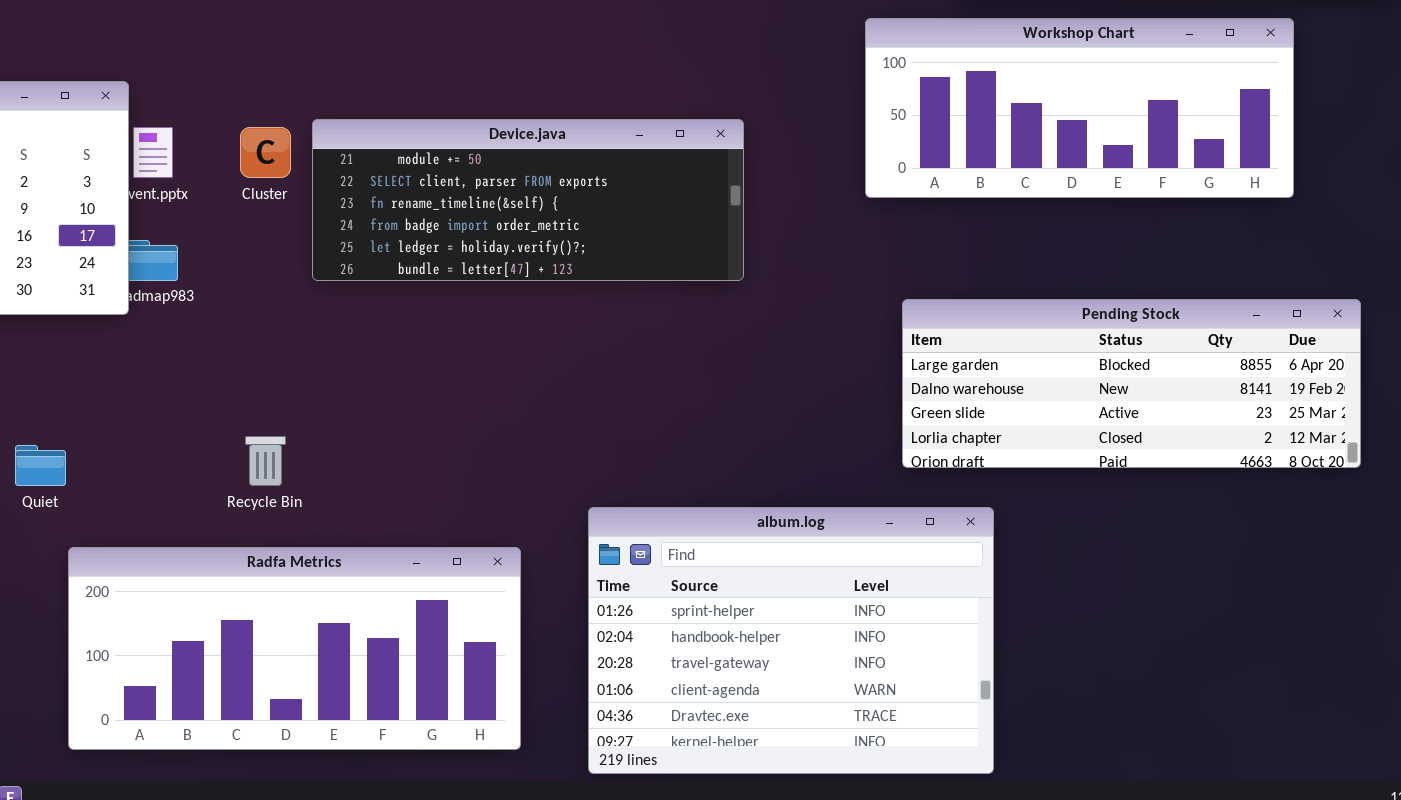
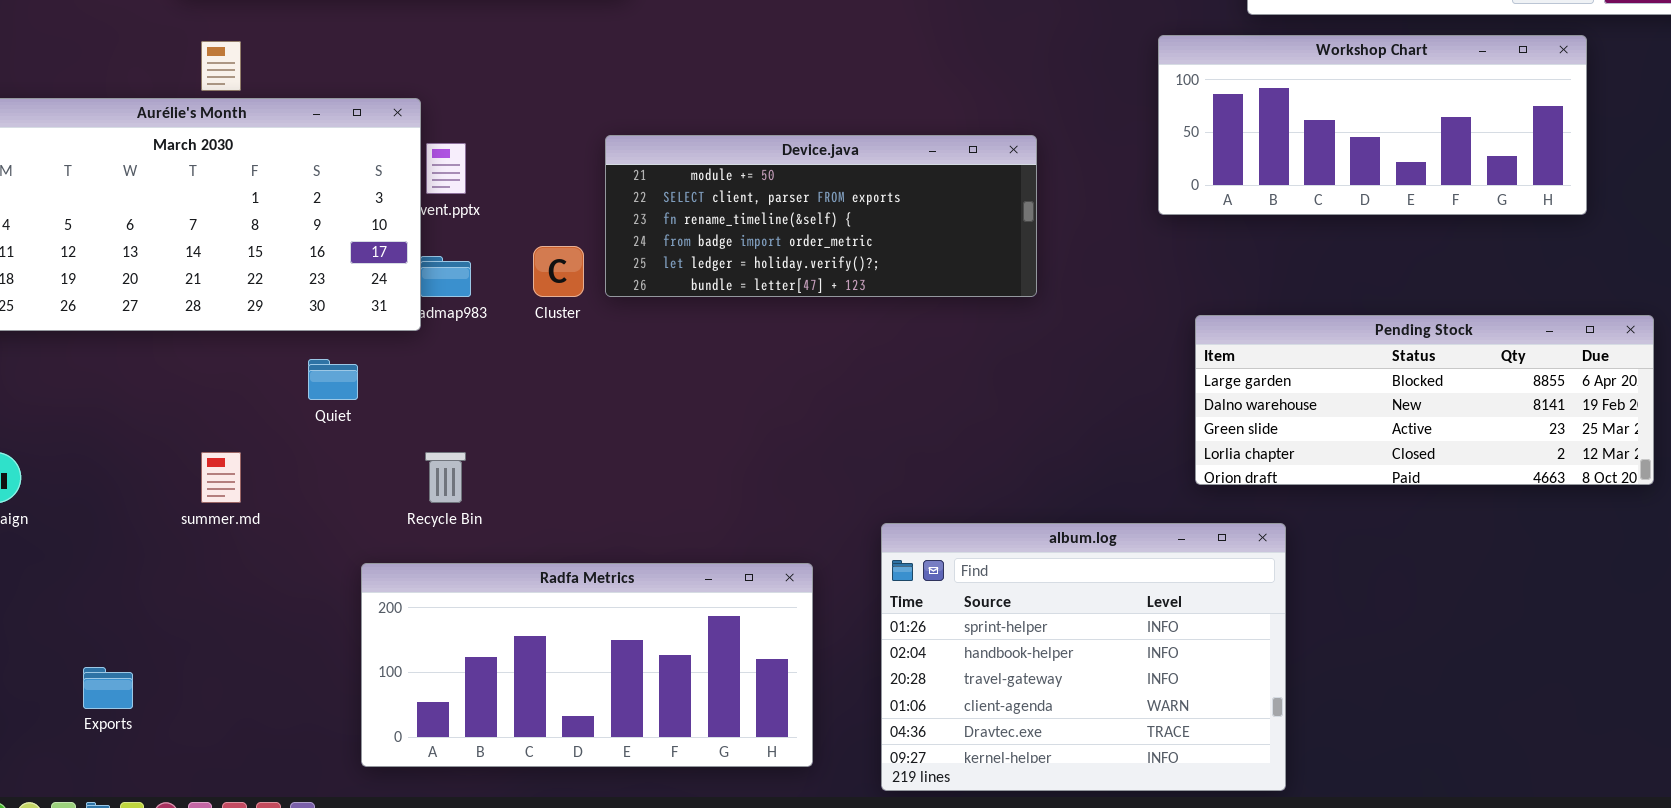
Cluster: [240,127,291,178] -> [533,246,584,297], moved
Recycle Bin: [245,436,286,486] -> [425,452,466,503], moved
Quiet: [15,445,66,486] -> [308,359,358,400], moved

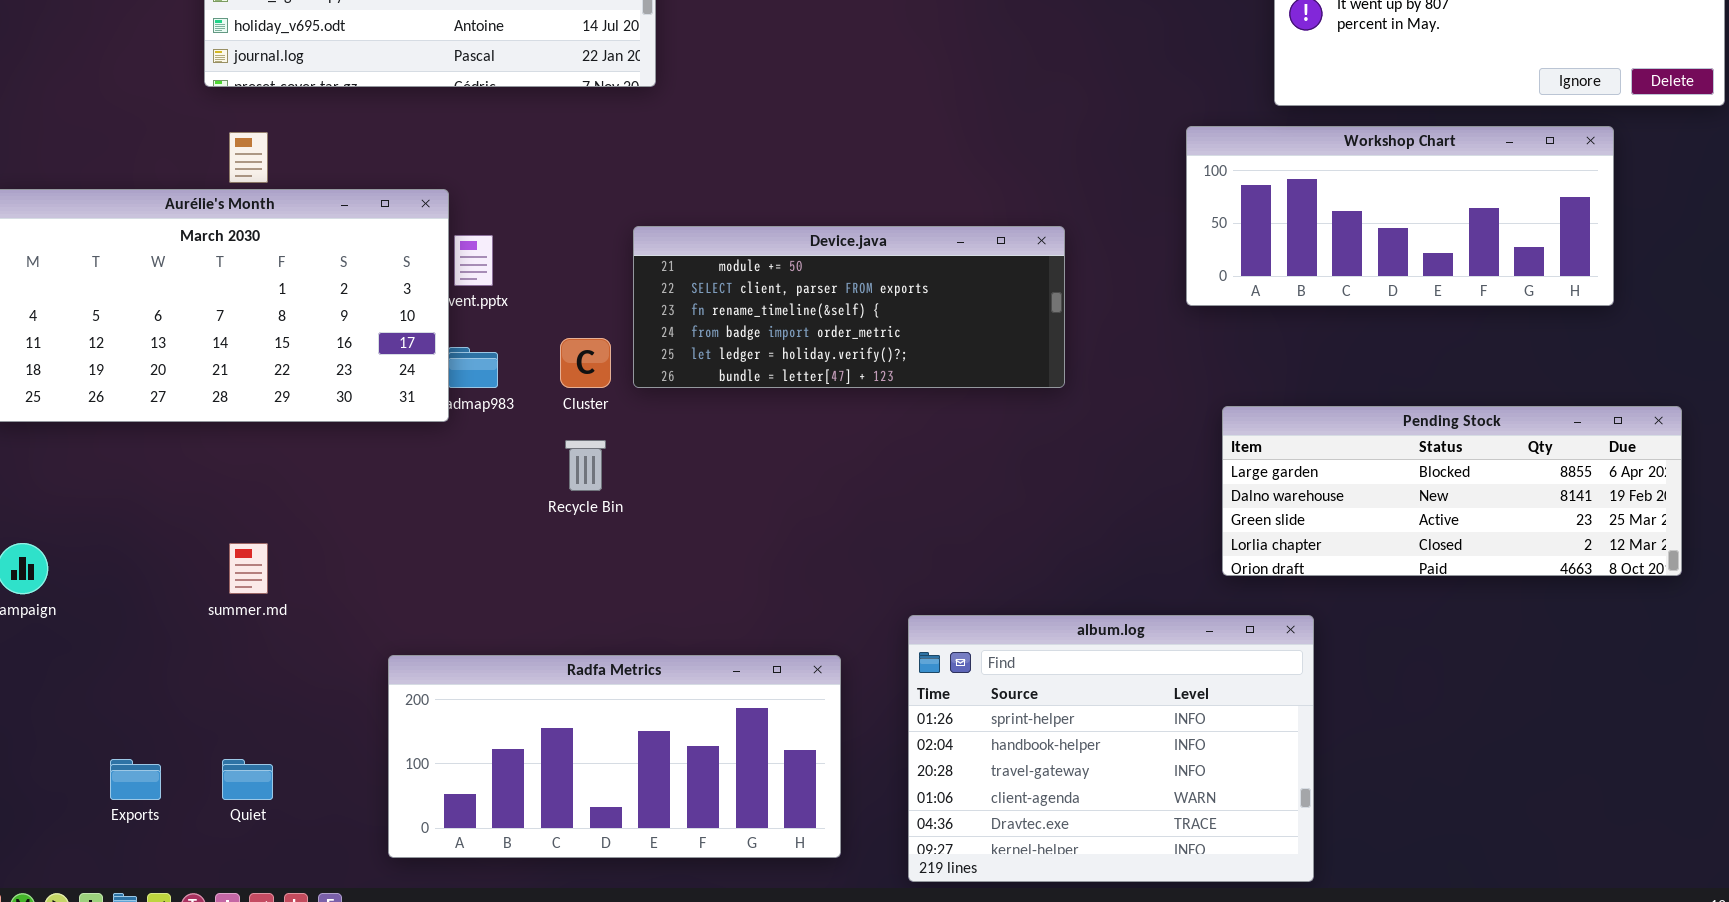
Quiet: [308,359,358,400] -> [222,759,273,800], moved
Recycle Bin: [425,452,466,503] -> [565,440,606,491], moved

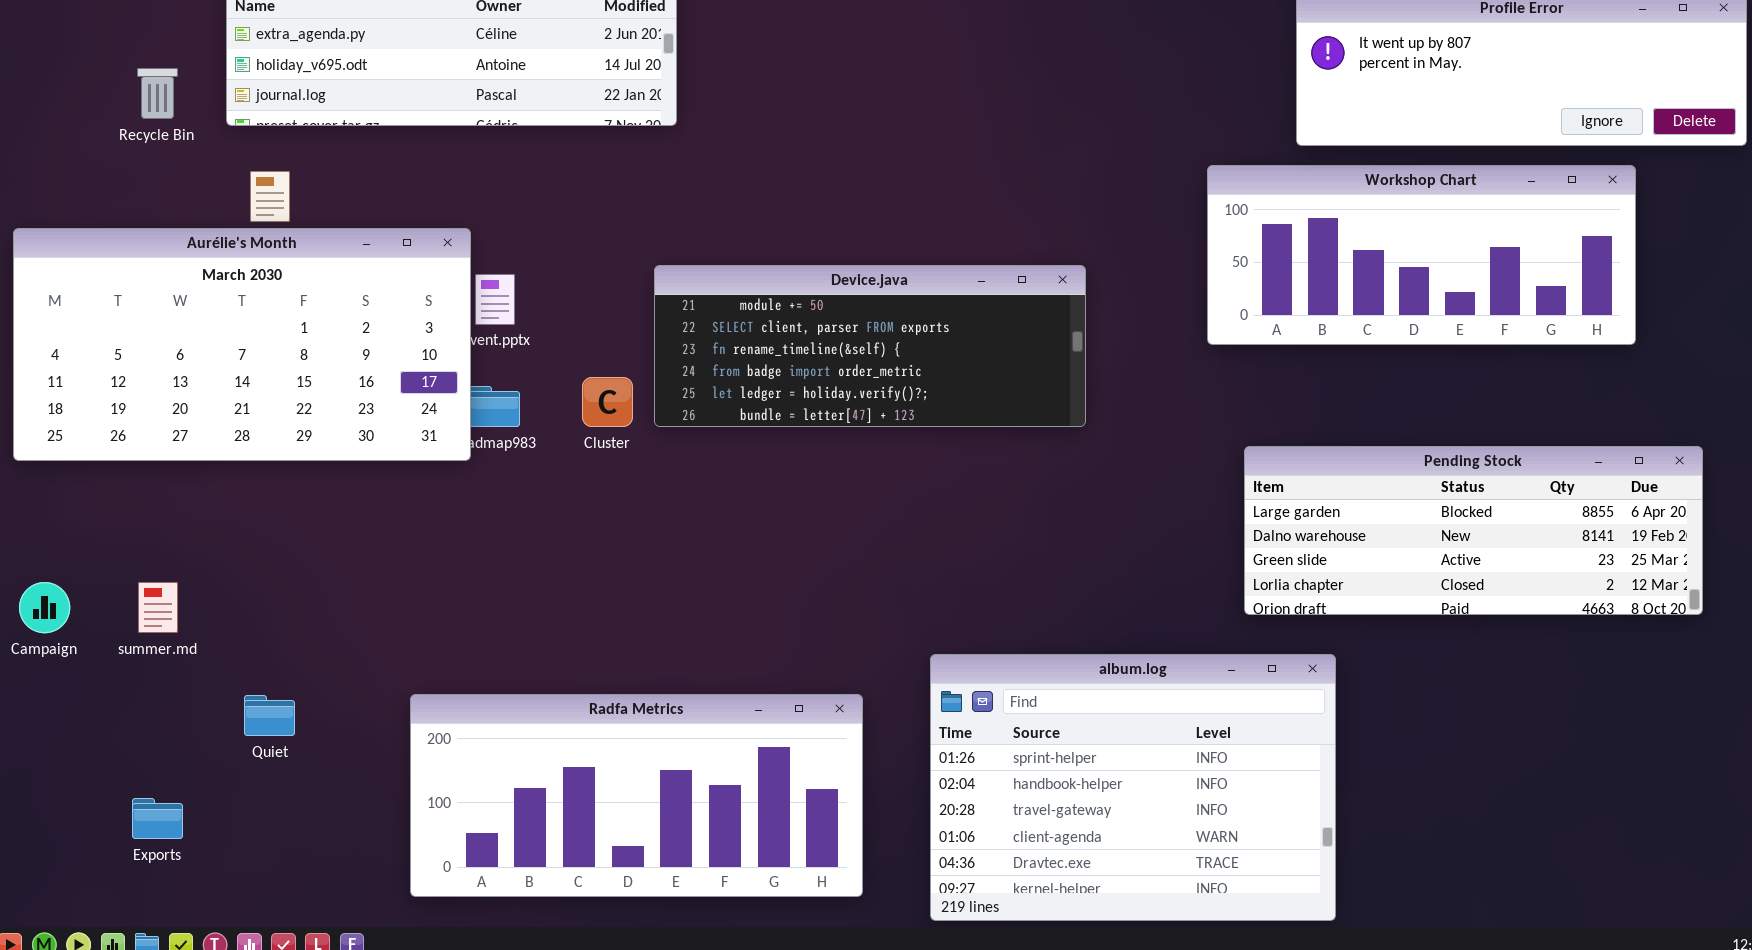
Recycle Bin: [565,440,606,491] -> [137,68,178,119], moved
summer.md: [229,543,268,594] -> [138,582,178,633], moved
Quiet: [222,759,273,800] -> [244,695,295,736], moved

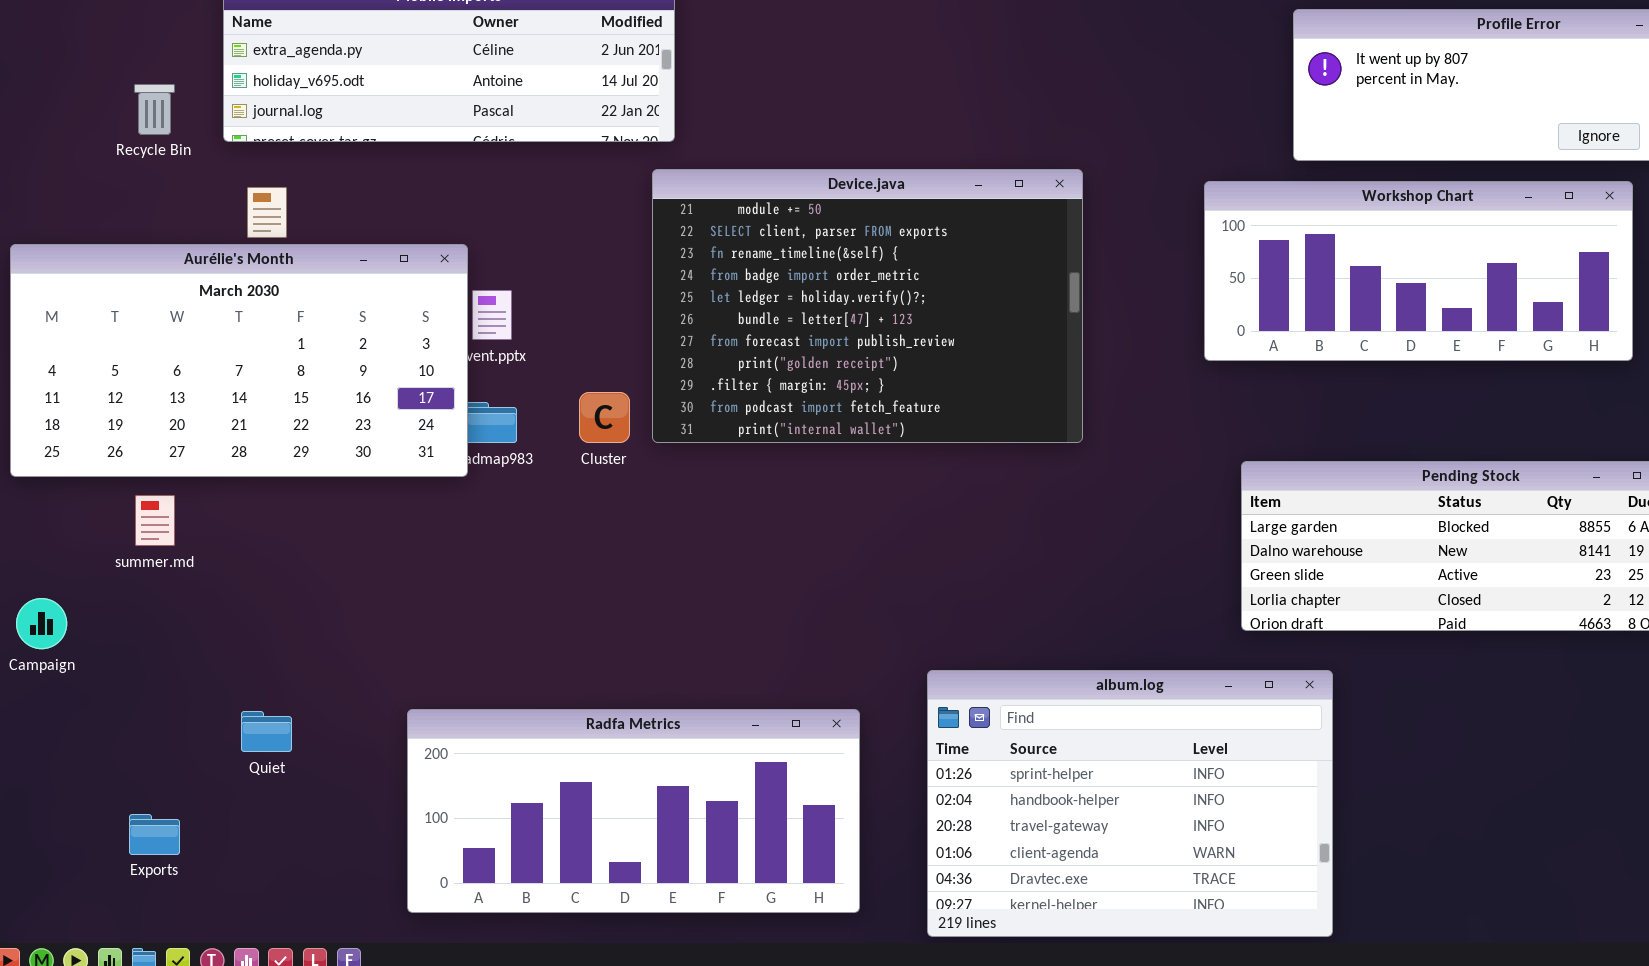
Device.java: [654,265,1086,427] -> [652,169,1083,443], resized
summer.md: [138,582,178,633] -> [135,495,175,546], moved

